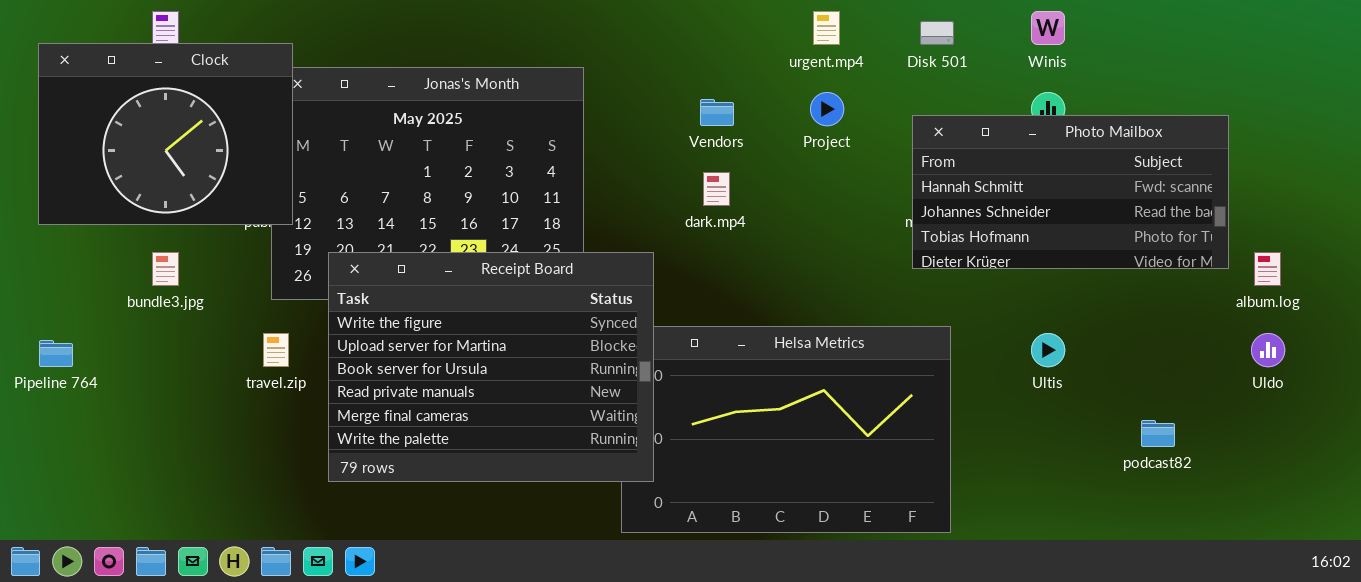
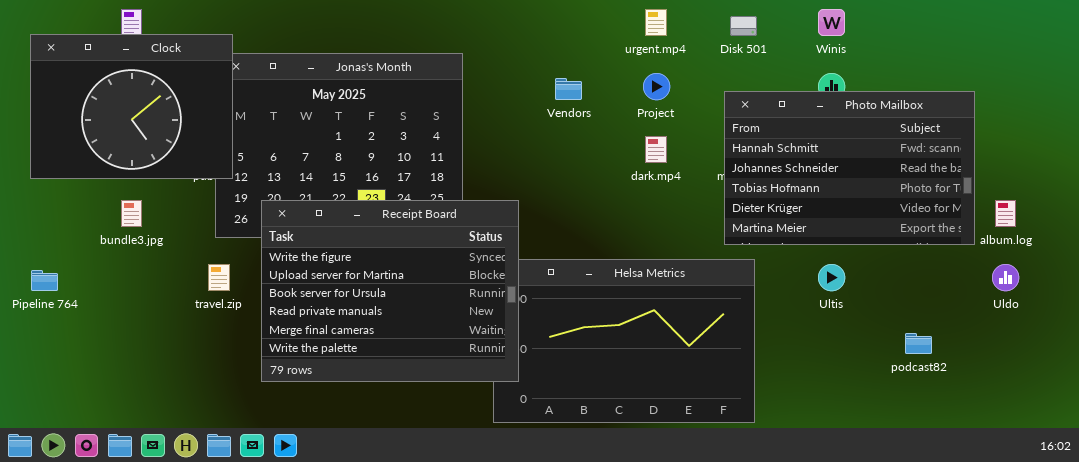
Photo Mailbox: [912,115,1229,269] -> [724,91,975,245], resized
dark.mp4: [703,172,730,206] -> [645,136,667,163], moved

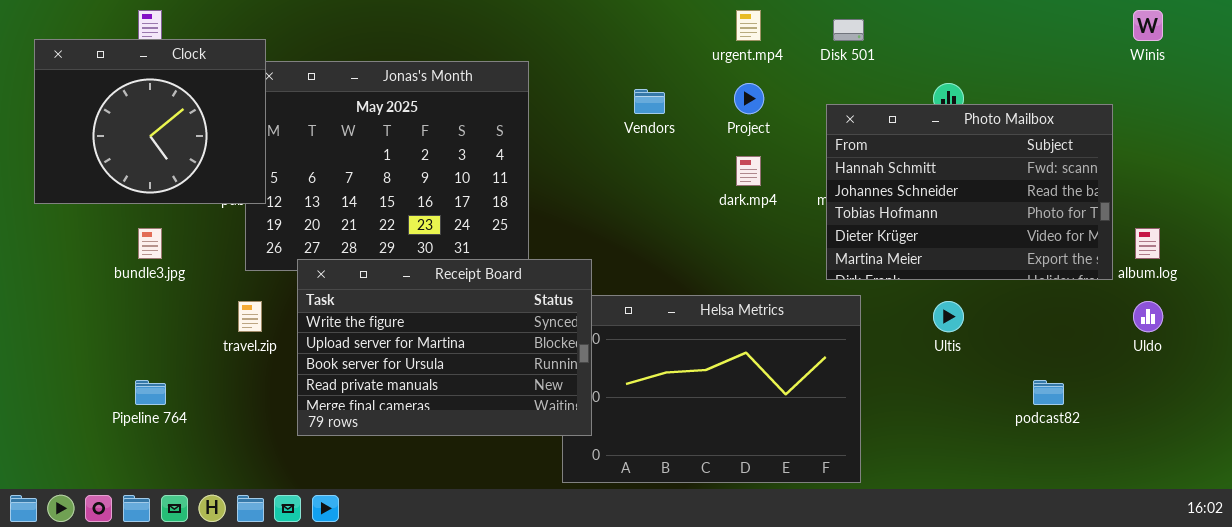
Winis: [818,9,845,36] -> [1133,10,1163,41], moved
Receipt Board: [261,200,519,382] -> [297,259,592,436], resized
Pipeline 764: [31,270,58,291] -> [135,380,166,405], moved

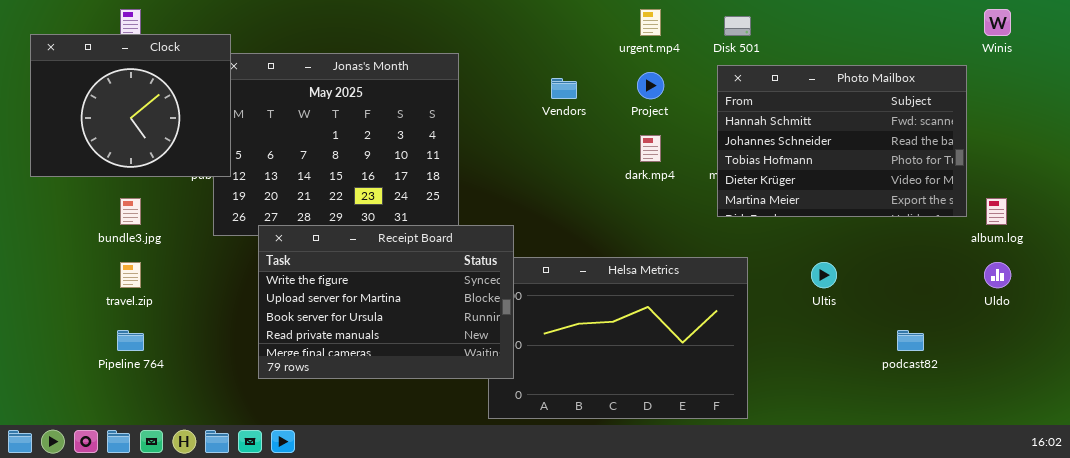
Photo Mailbox: [826,104,1113,280] -> [717,65,967,217], moved
travel.zip: [238,301,262,332] -> [120,262,141,288], moved

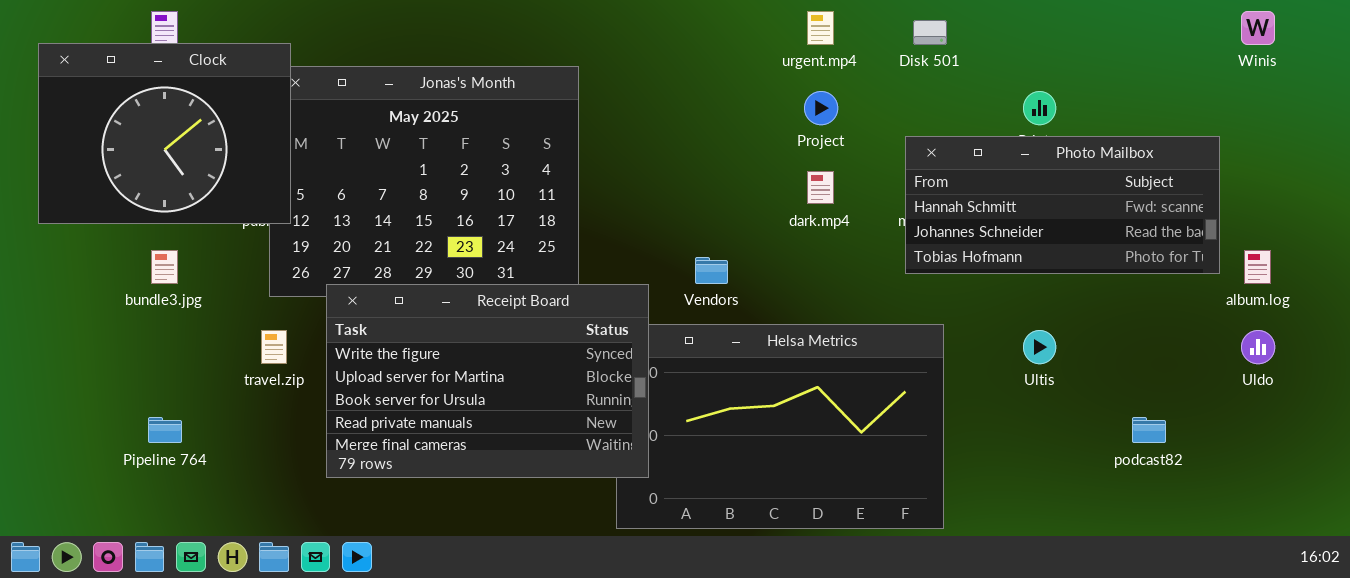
Photo Mailbox: [717,65,967,217] -> [905,136,1220,274], resized
Vendors: [551,78,577,99] -> [695,257,728,284], moved
travel.zip: [120,262,141,288] -> [261,330,287,364], moved

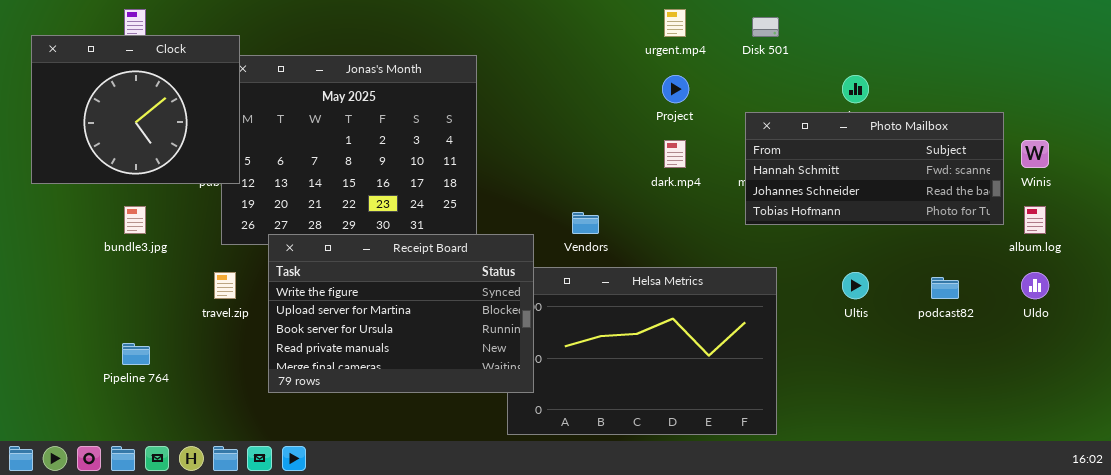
Winis: [1241,11,1275,45] -> [1021,140,1049,168], moved
podcast82: [1132,417,1166,443] -> [931,277,959,299], moved

